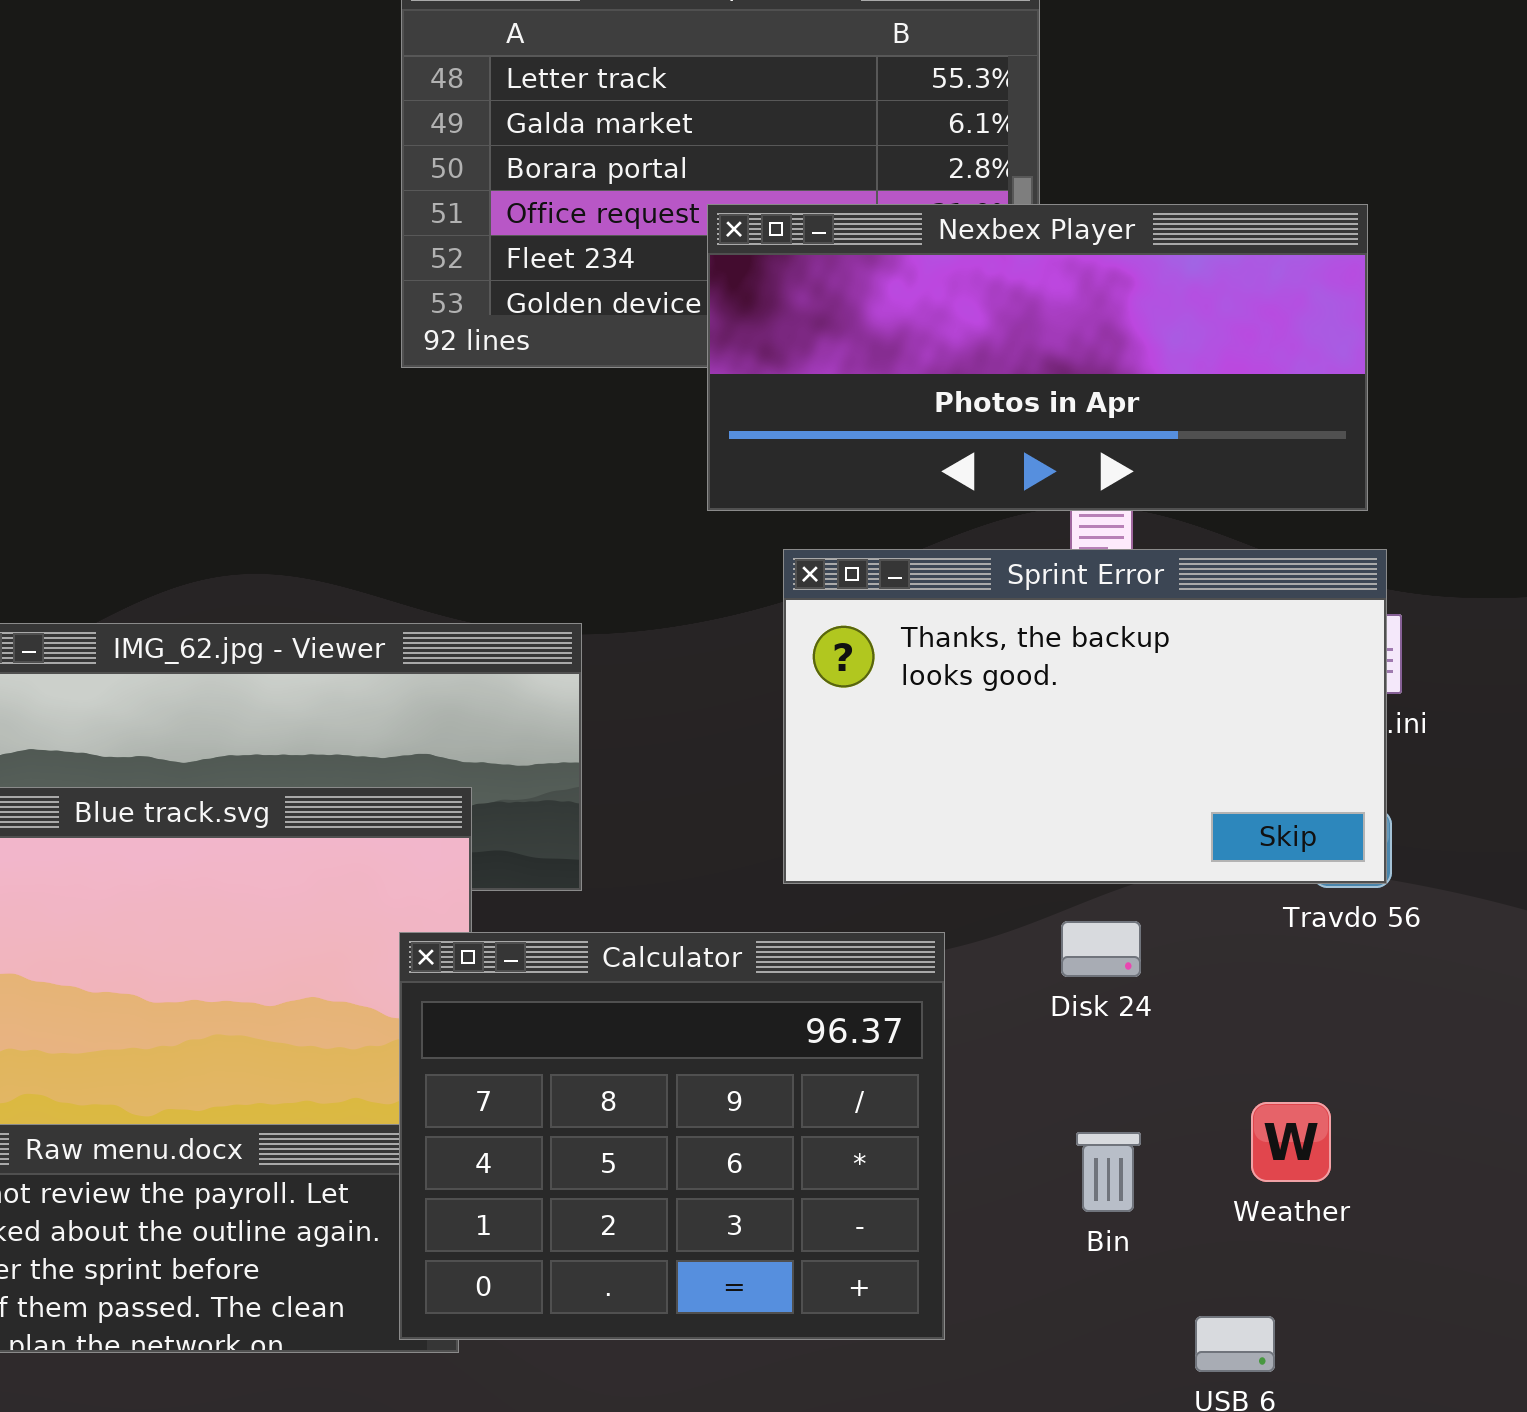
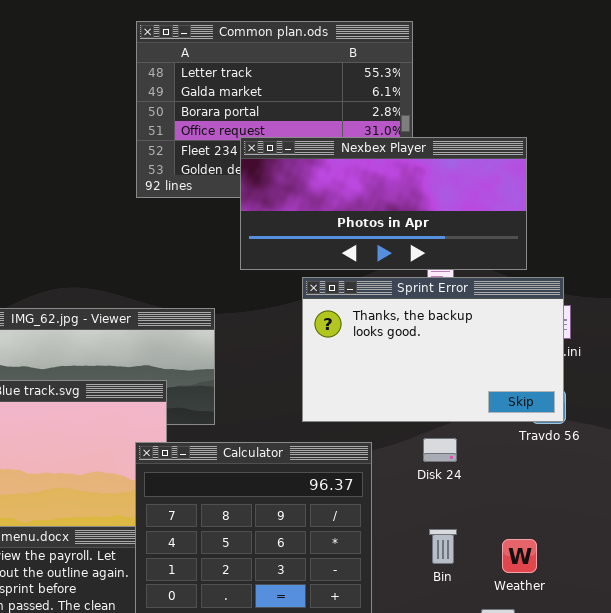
Nexbex Player: [707,204,1368,511] -> [240,137,527,270], moved
Weather: [1251,1102,1331,1182] -> [502,539,537,573], moved

